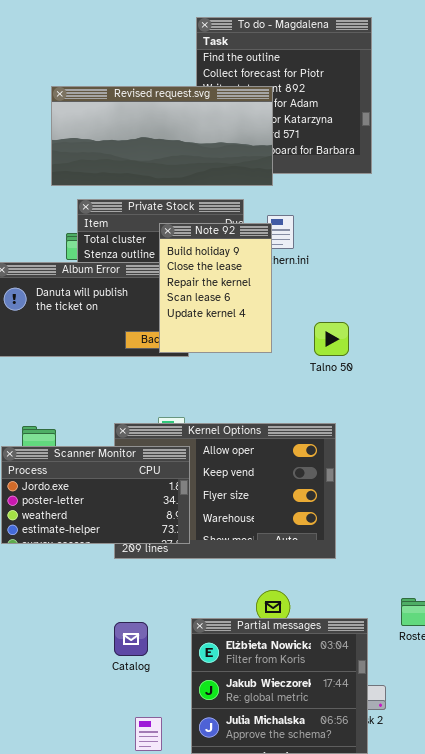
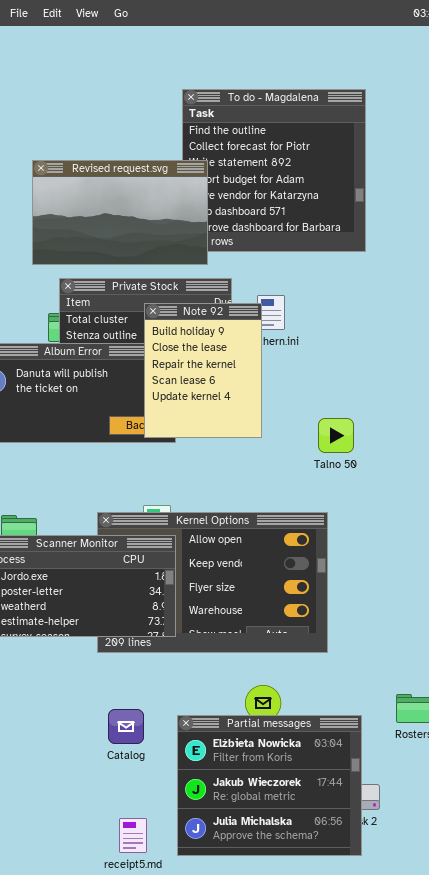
Revised request.svg: [51,86,273,186] -> [32,160,208,265], resized
Talno 50: [314,322,349,356] -> [318,418,354,453], moved
Catalog: [114,622,148,656] -> [108,709,144,744], moved

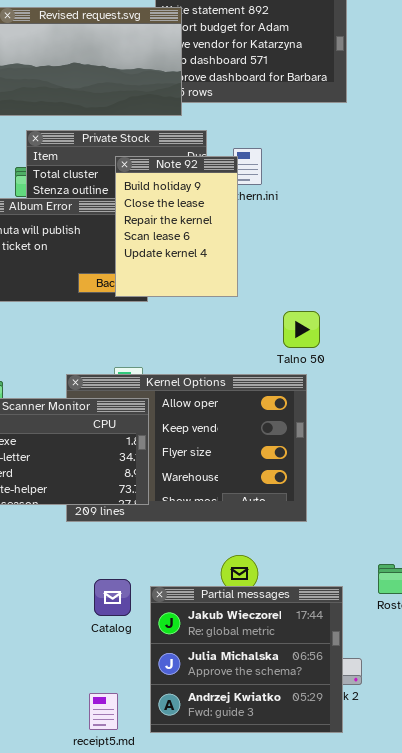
Talno 50: [318,418,354,453] -> [283,311,320,348], moved
Catalog: [108,709,144,744] -> [94,579,131,616], moved
Partial messages: [177,715,362,856] -> [150,586,343,733], scrolled down 1 row

